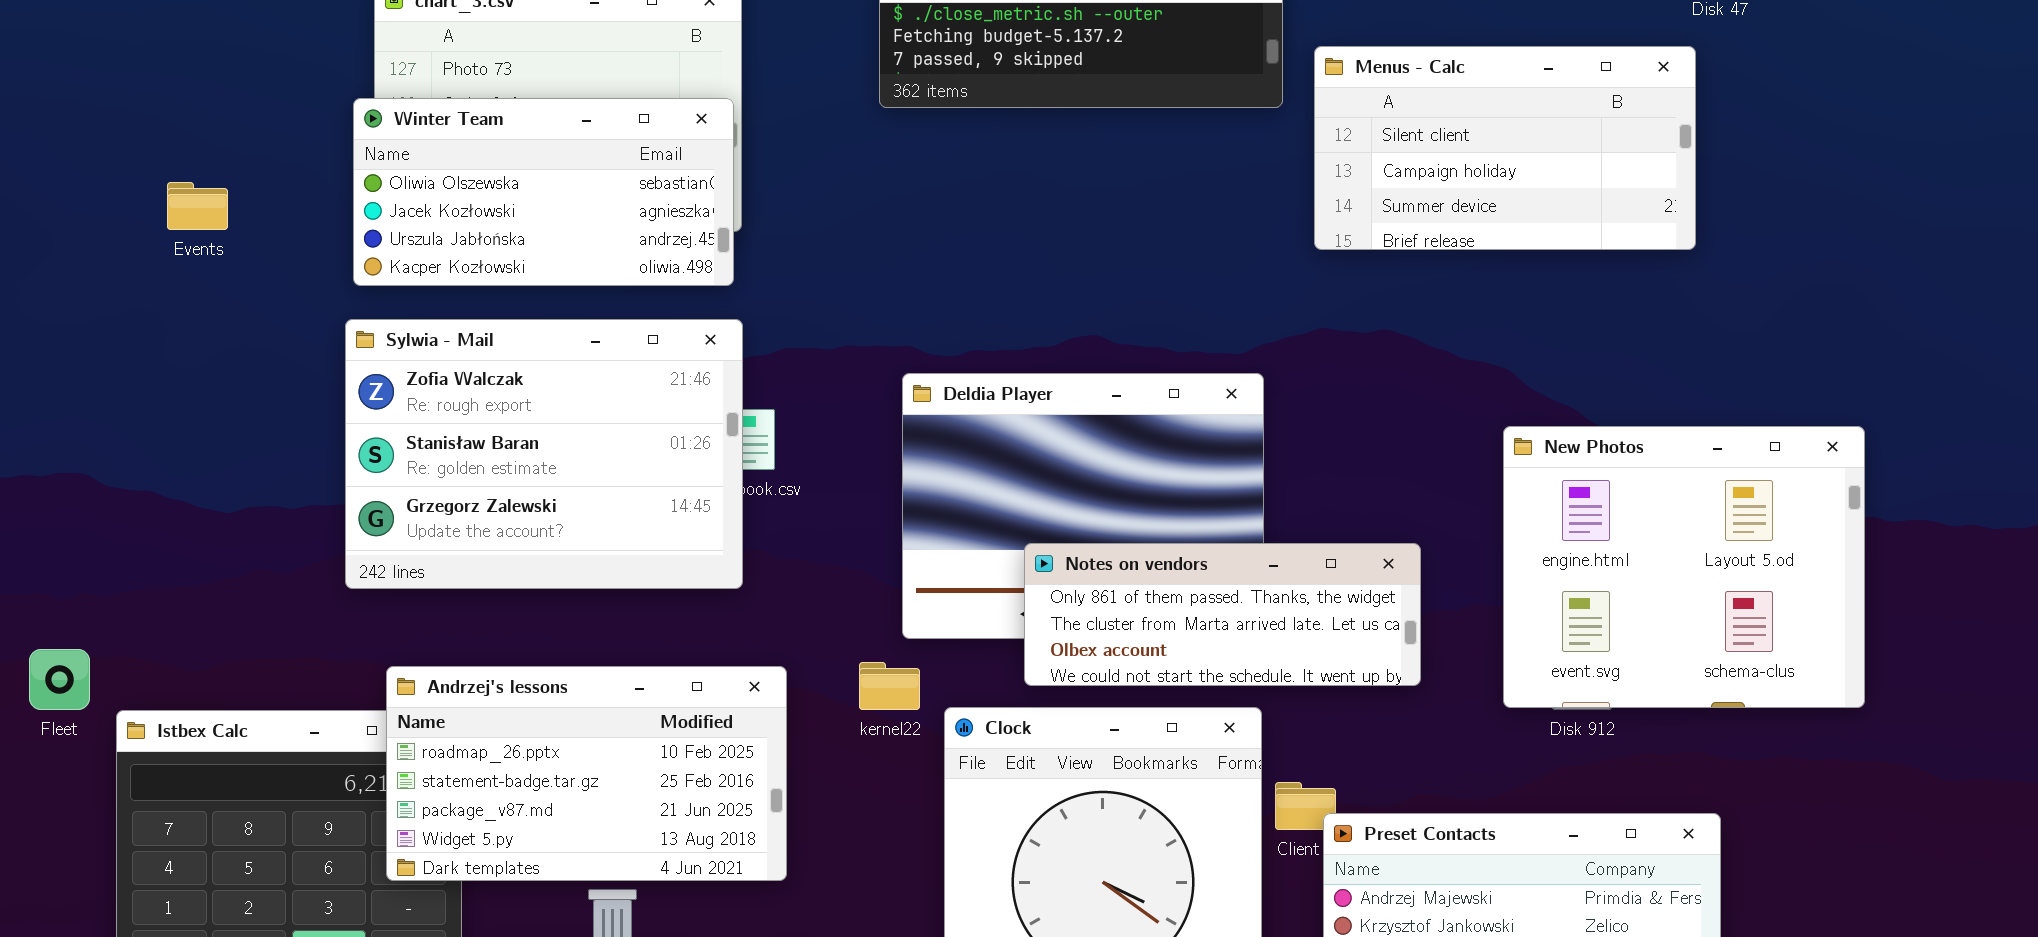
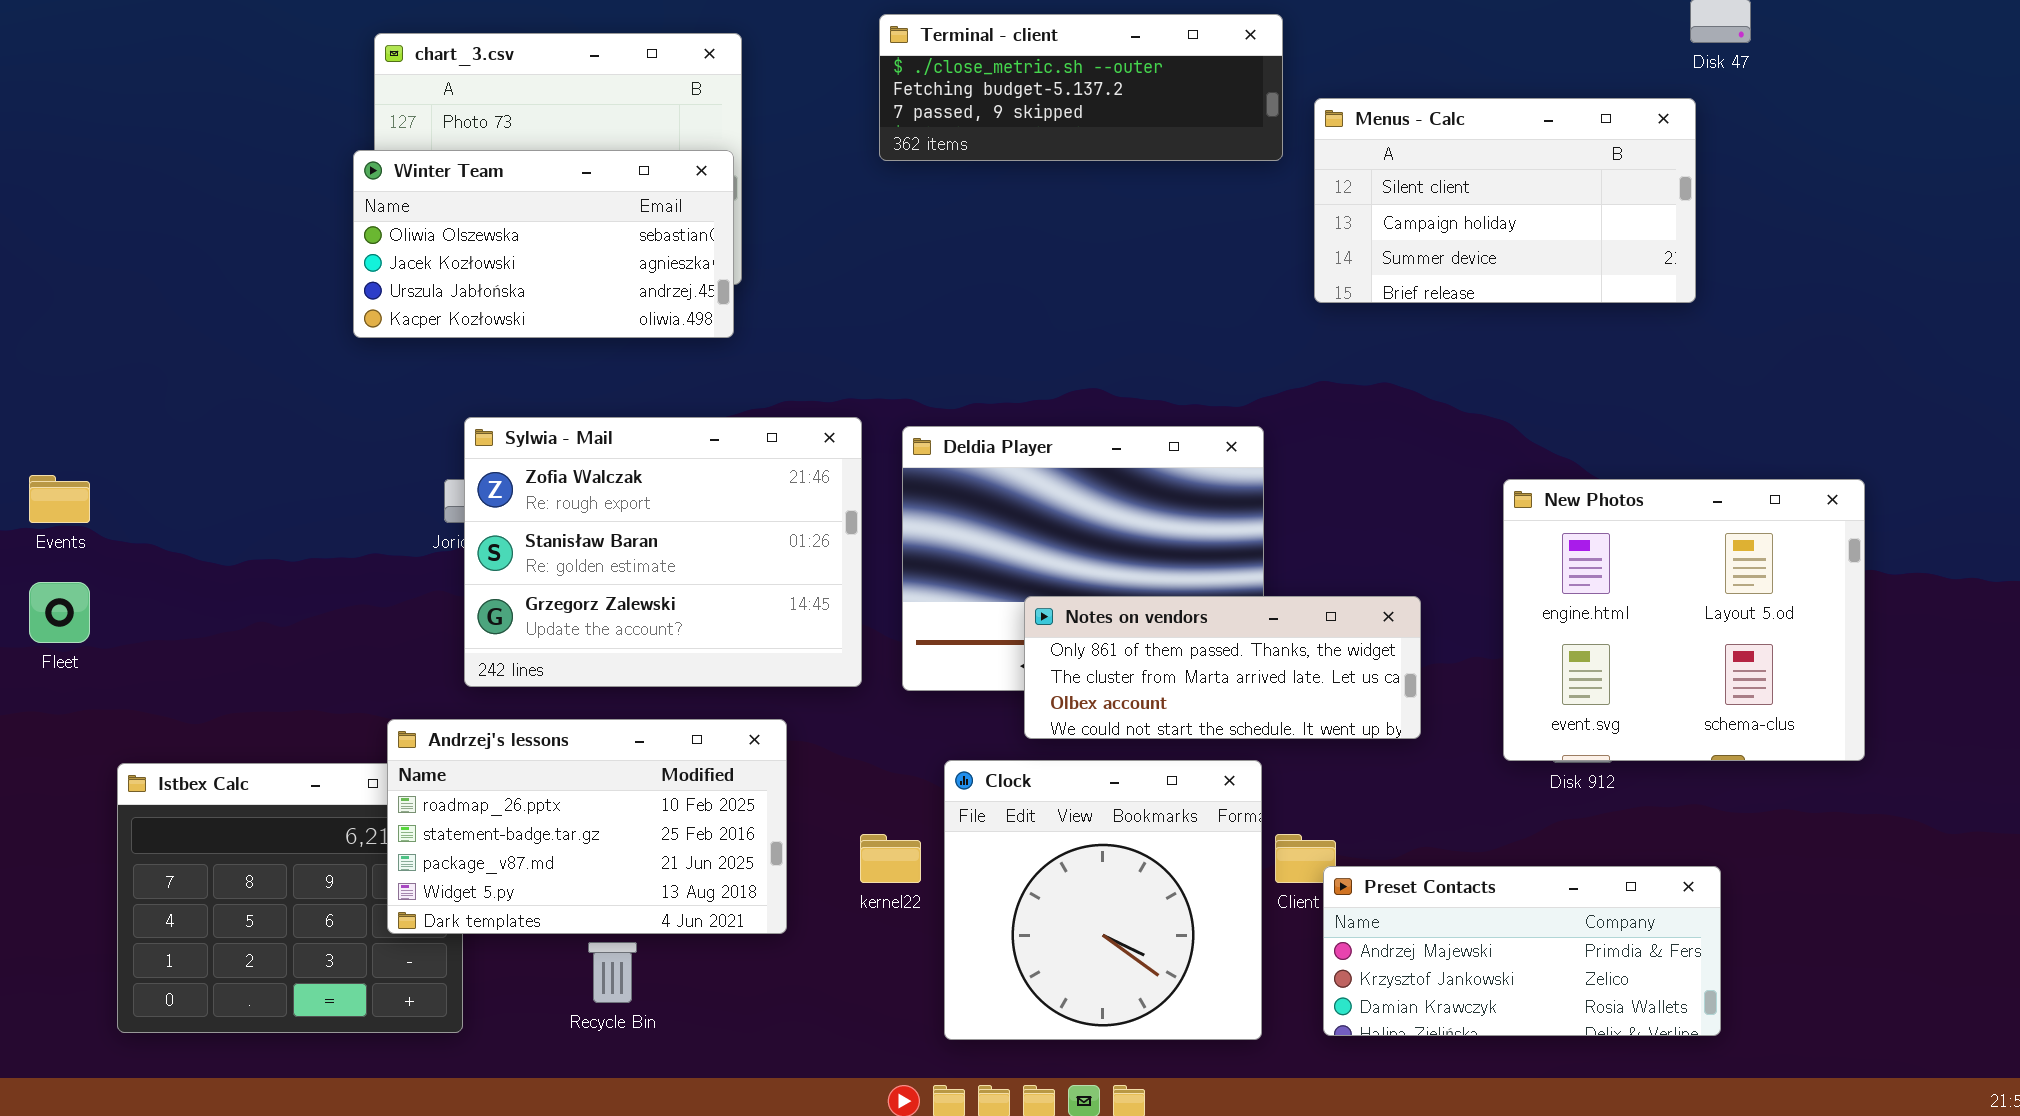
Events: [167,182,228,230] -> [29,475,90,523], moved
Sylwia - Mail: [345,319,743,589] -> [464,417,862,687], moved
Fleet: [29,649,90,710] -> [29,582,90,643], moved
kernel22: [859,662,920,710] -> [860,834,921,883], moved

